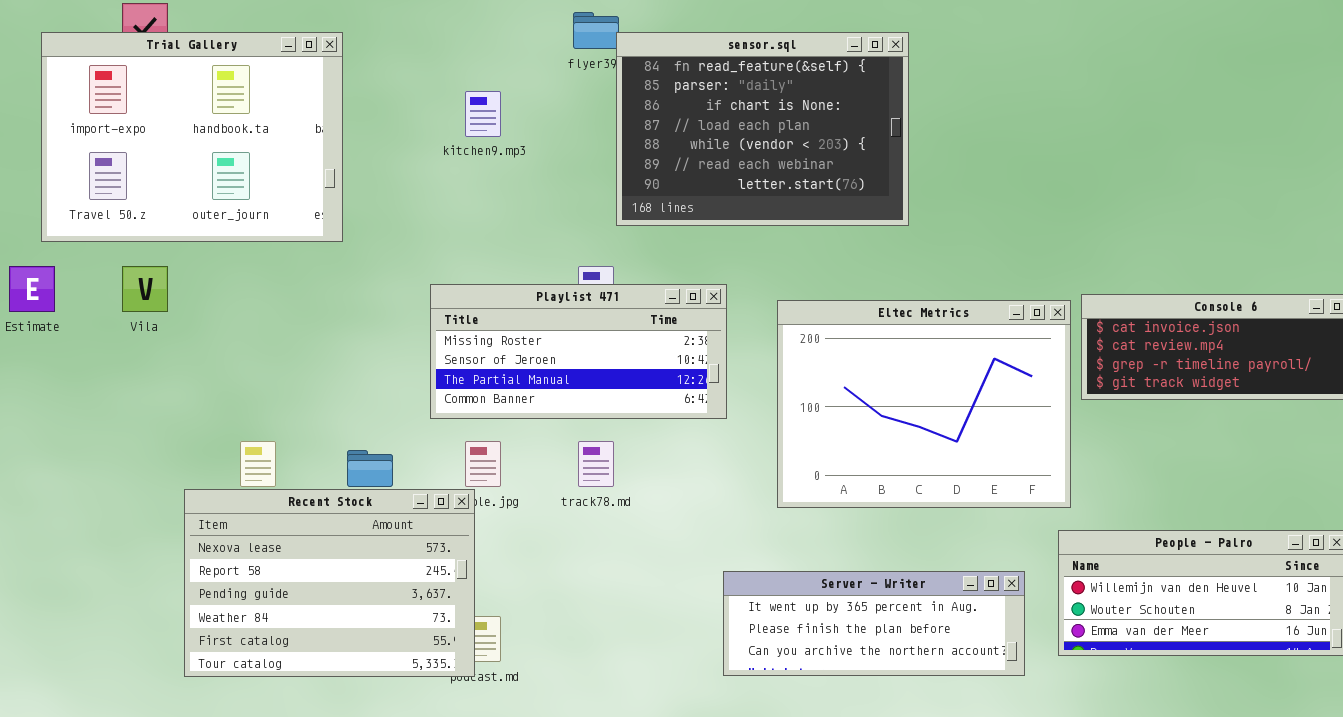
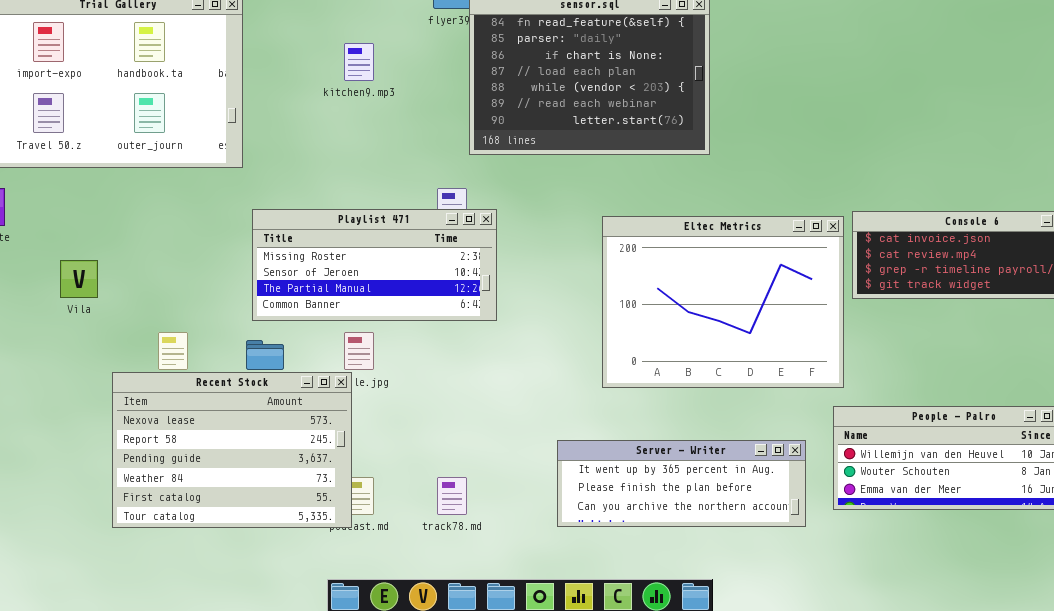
Vila: [122,266,168,312] -> [60,260,98,298], moved
Playlist 471: [430,284,727,419] -> [252,209,497,321], moved
track78.md: [578,441,614,487] -> [437,477,467,515], moved

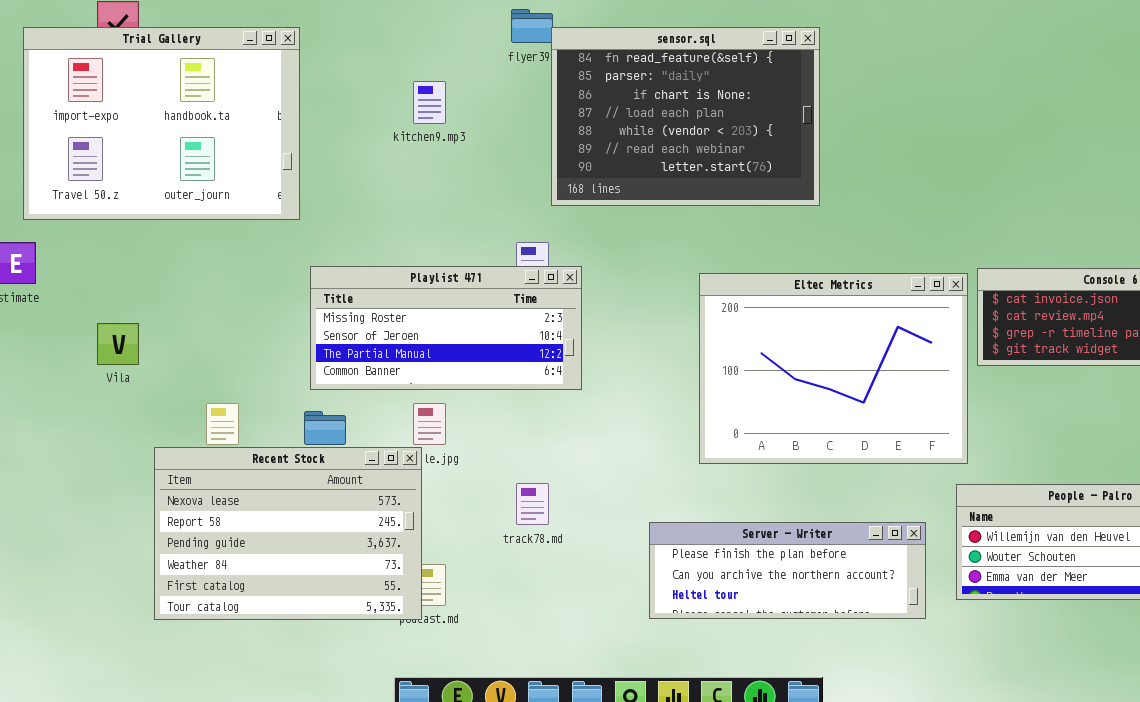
Server - Writer: [557,440,806,527] -> [649,522,926,619], scrolled down 1 row
track78.md: [437,477,467,515] -> [516,483,549,525], moved

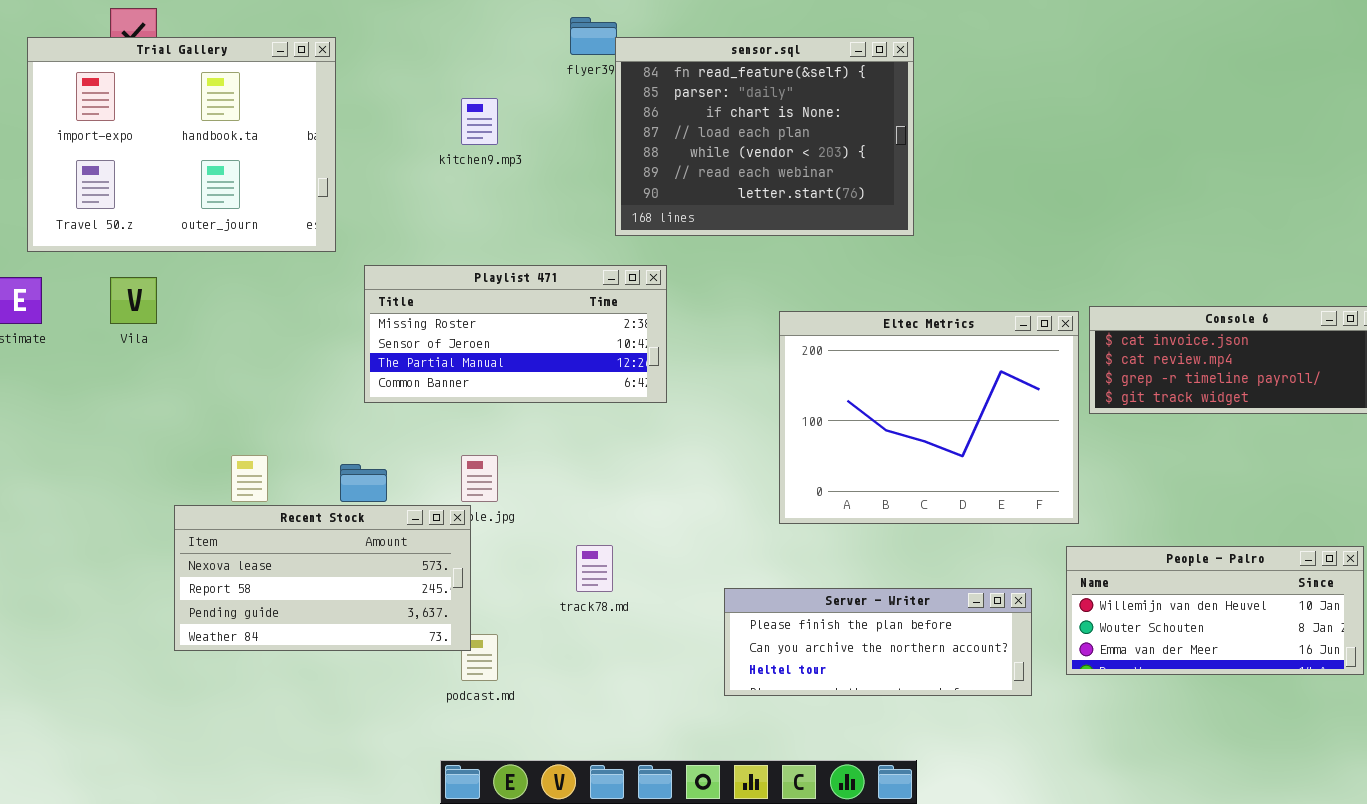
Playlist 471: [310,266,582,390] -> [364,265,667,403], moved
Vila: [97,323,139,365] -> [110,277,157,324], moved
Recent Stock: [154,447,422,620] -> [174,505,471,651], resized

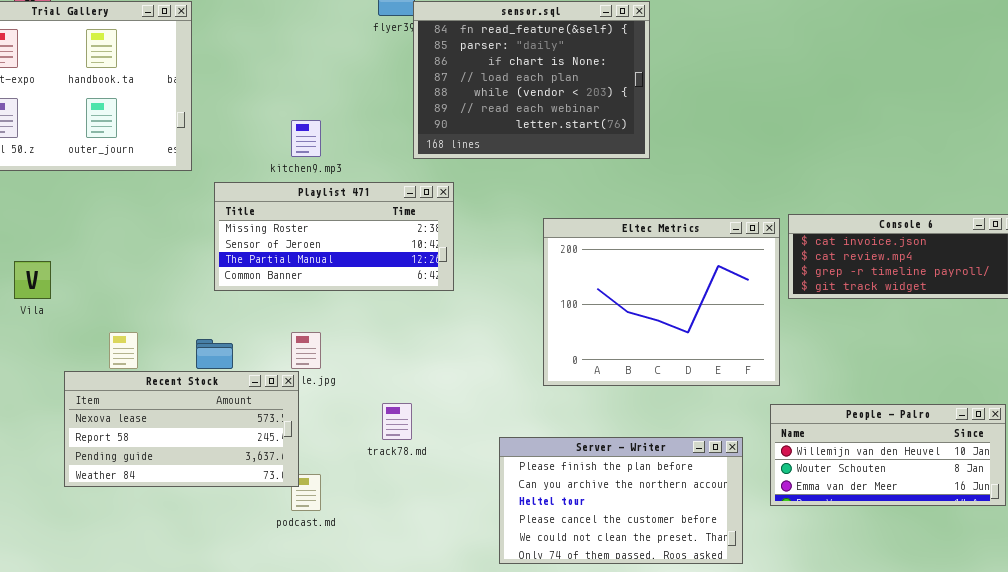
kitchen9.mp3: [461,98,498,145] -> [291,120,321,157], moved
Vila: [110,277,157,324] -> [14,261,51,299], moved
Server - Writer: [724,588,1032,696] -> [499,437,743,564], resized

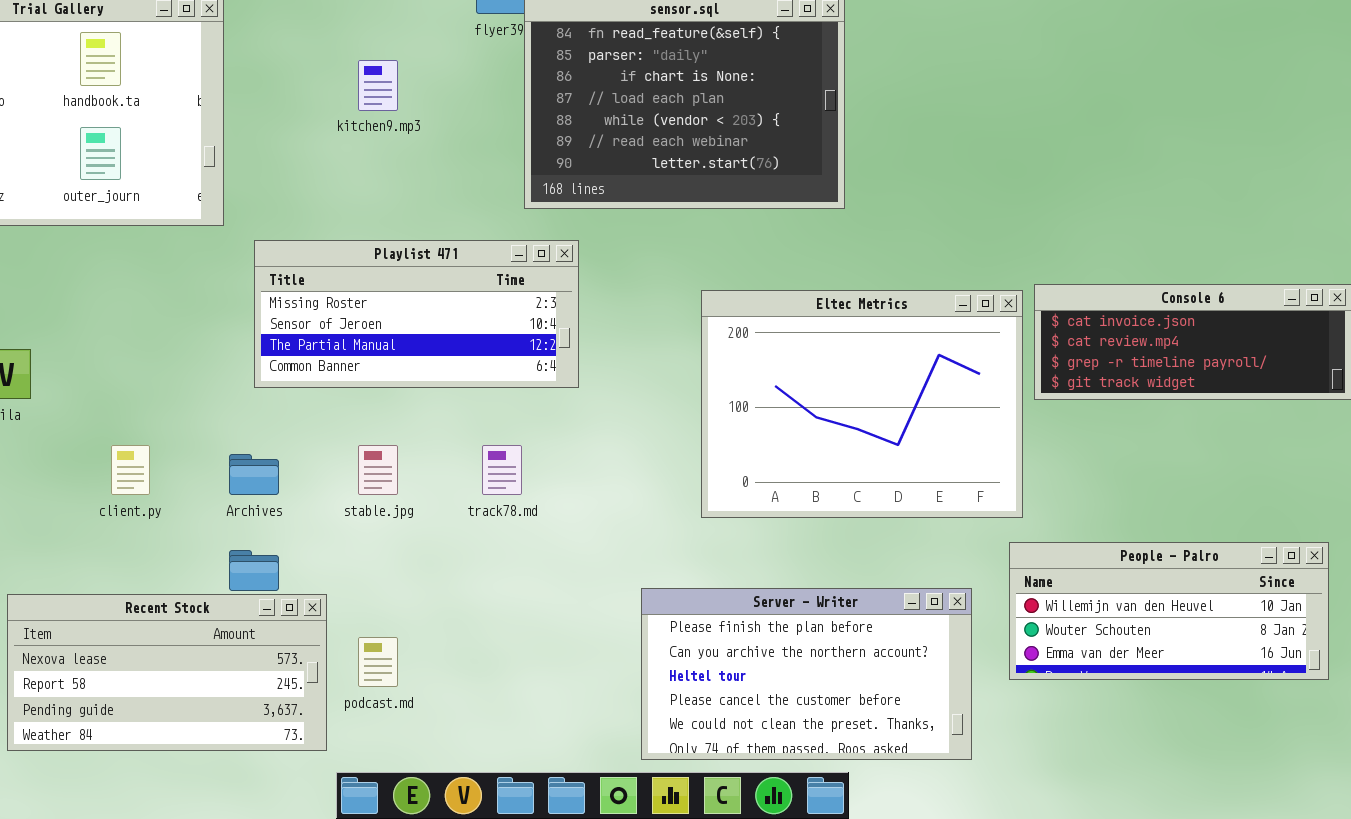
kitchen9.mp3: [291,120,321,157] -> [358,60,398,111], moved
Recent Stock: [64,371,299,487] -> [7,594,327,751], moved
track78.md: [382,403,412,440] -> [482,445,522,495], moved

